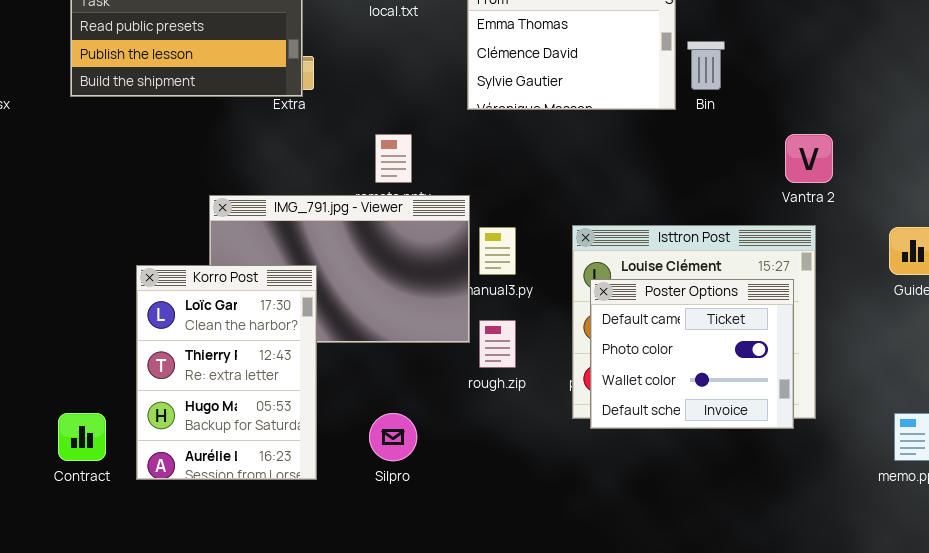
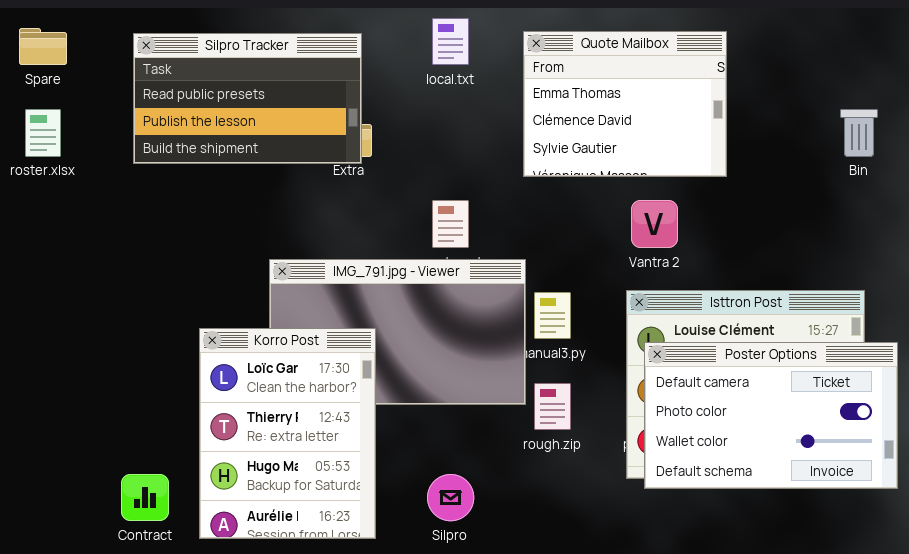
Bin: [687,41,725,90] -> [840,109,878,157], moved
Vantra 2: [785,134,833,183] -> [631,200,678,248], moved
Poster Options: [590,279,794,429] -> [644,342,898,489], resized

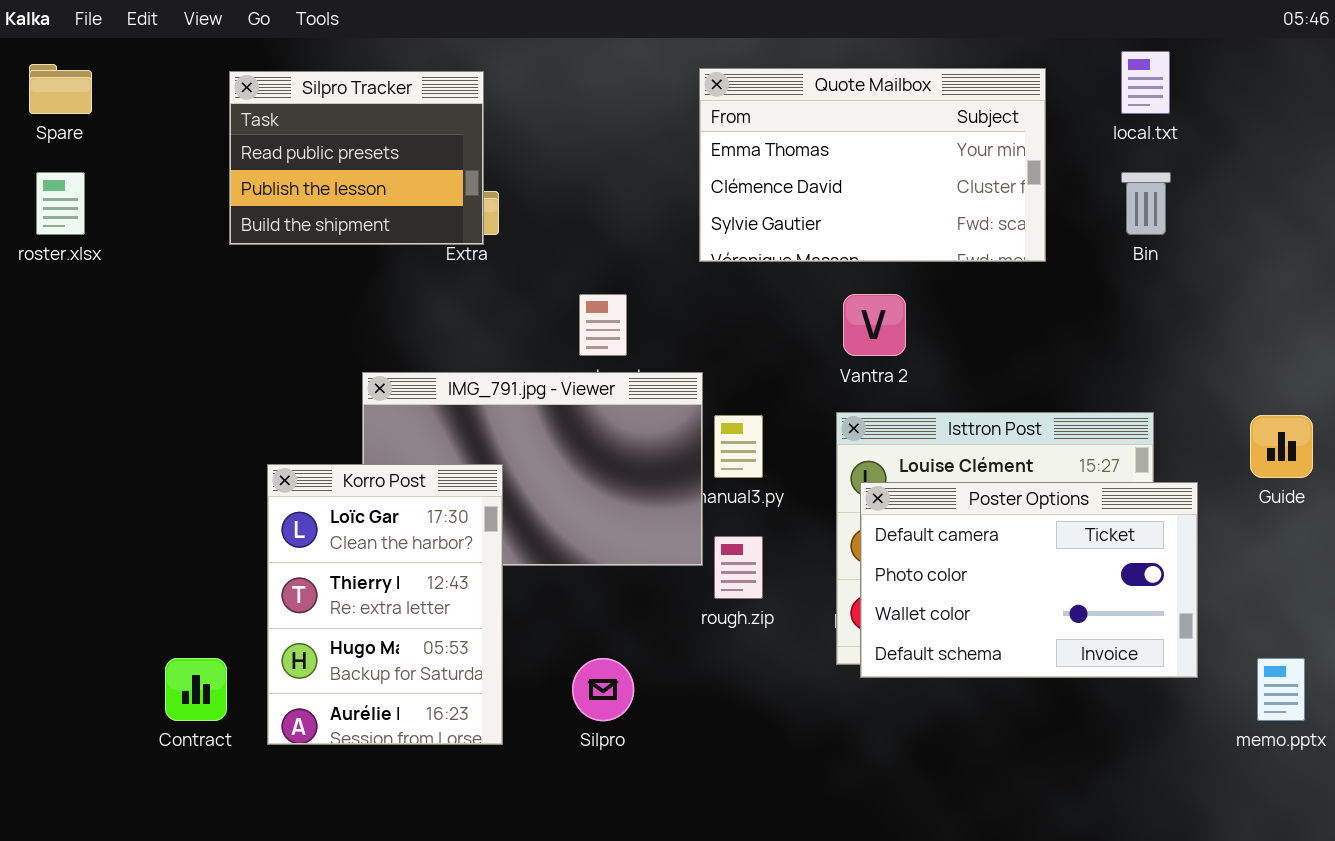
local.txt: [432,18,469,65] -> [1121,51,1170,114], moved
Quote Mailbox: [523,31,727,177] -> [699,68,1046,262], resized
Silpro Tracker: [133,33,362,164] -> [229,71,484,245], resized

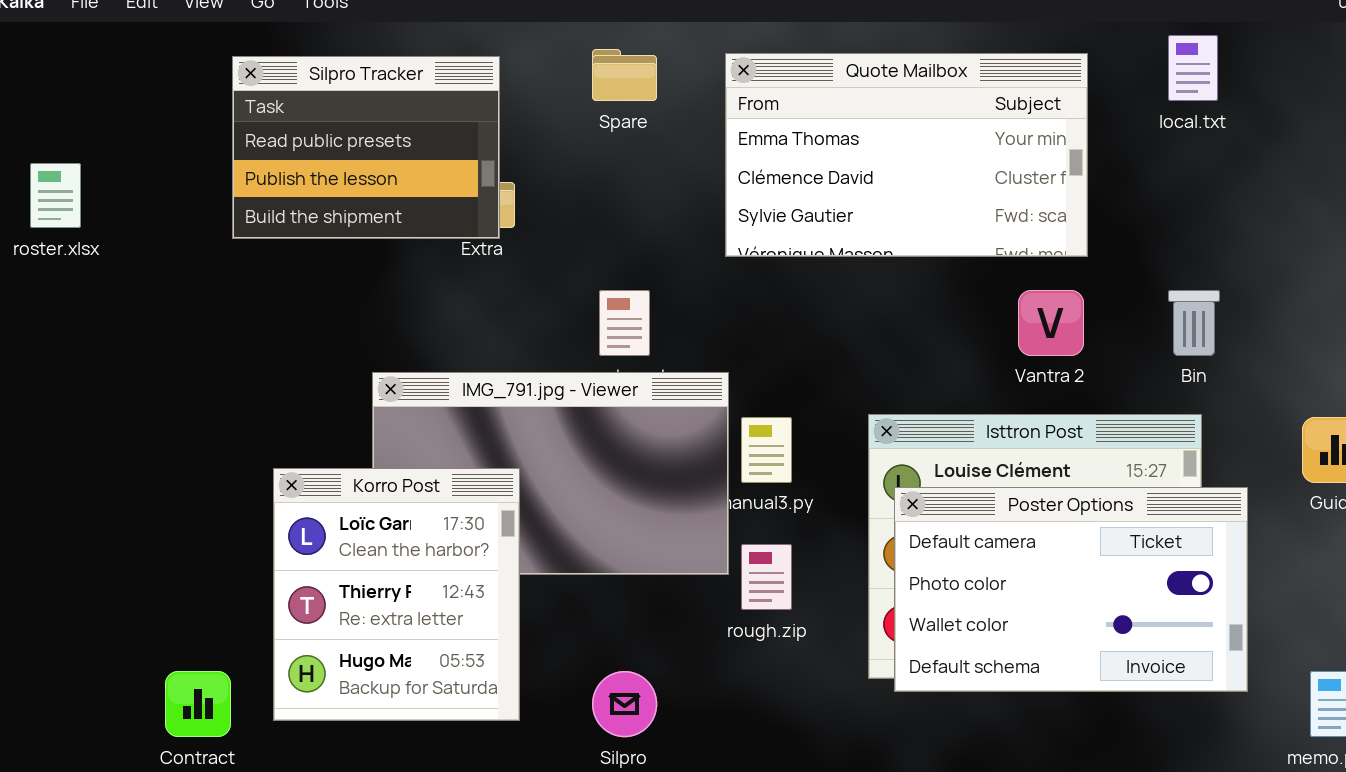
Spare: [29,64,92,114] -> [592,49,657,101], moved
Bin: [1121,172,1171,235] -> [1168,290,1220,356], moved
Vantra 2: [843,294,906,356] -> [1018,290,1084,356], moved
Korro Post: [267,464,503,745] -> [273,468,520,721], resized

